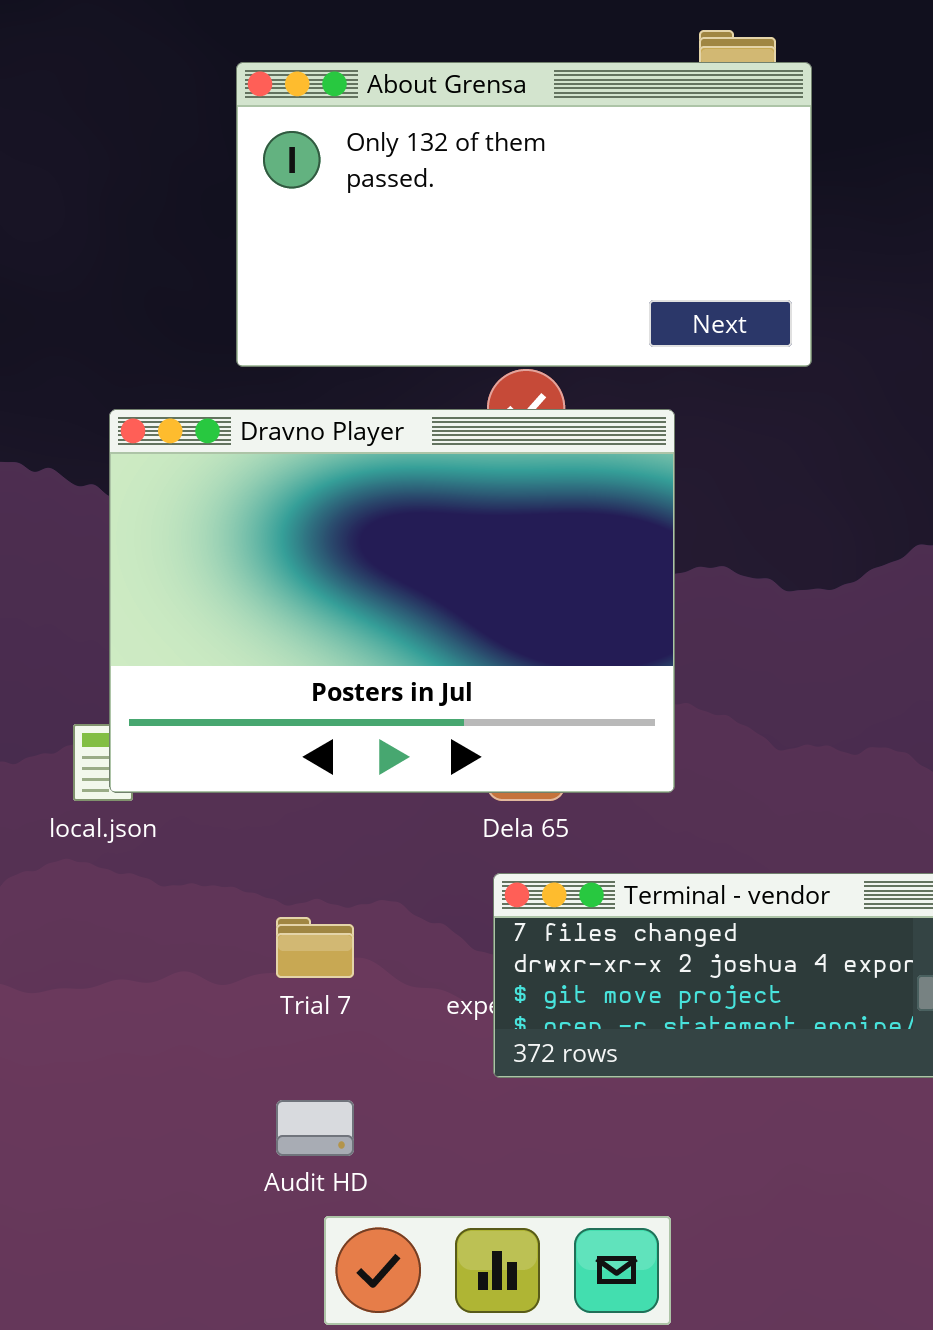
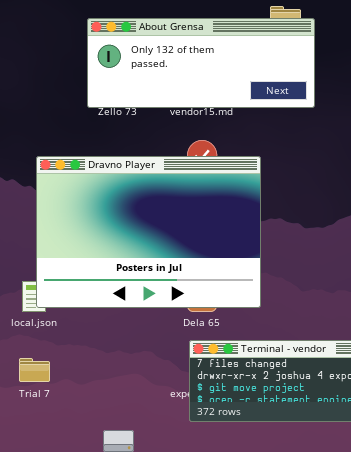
About Grensa: [236,62,812,367] -> [87,18,315,108], resized
Trial 7: [276,917,354,978] -> [19,358,50,382], moved

